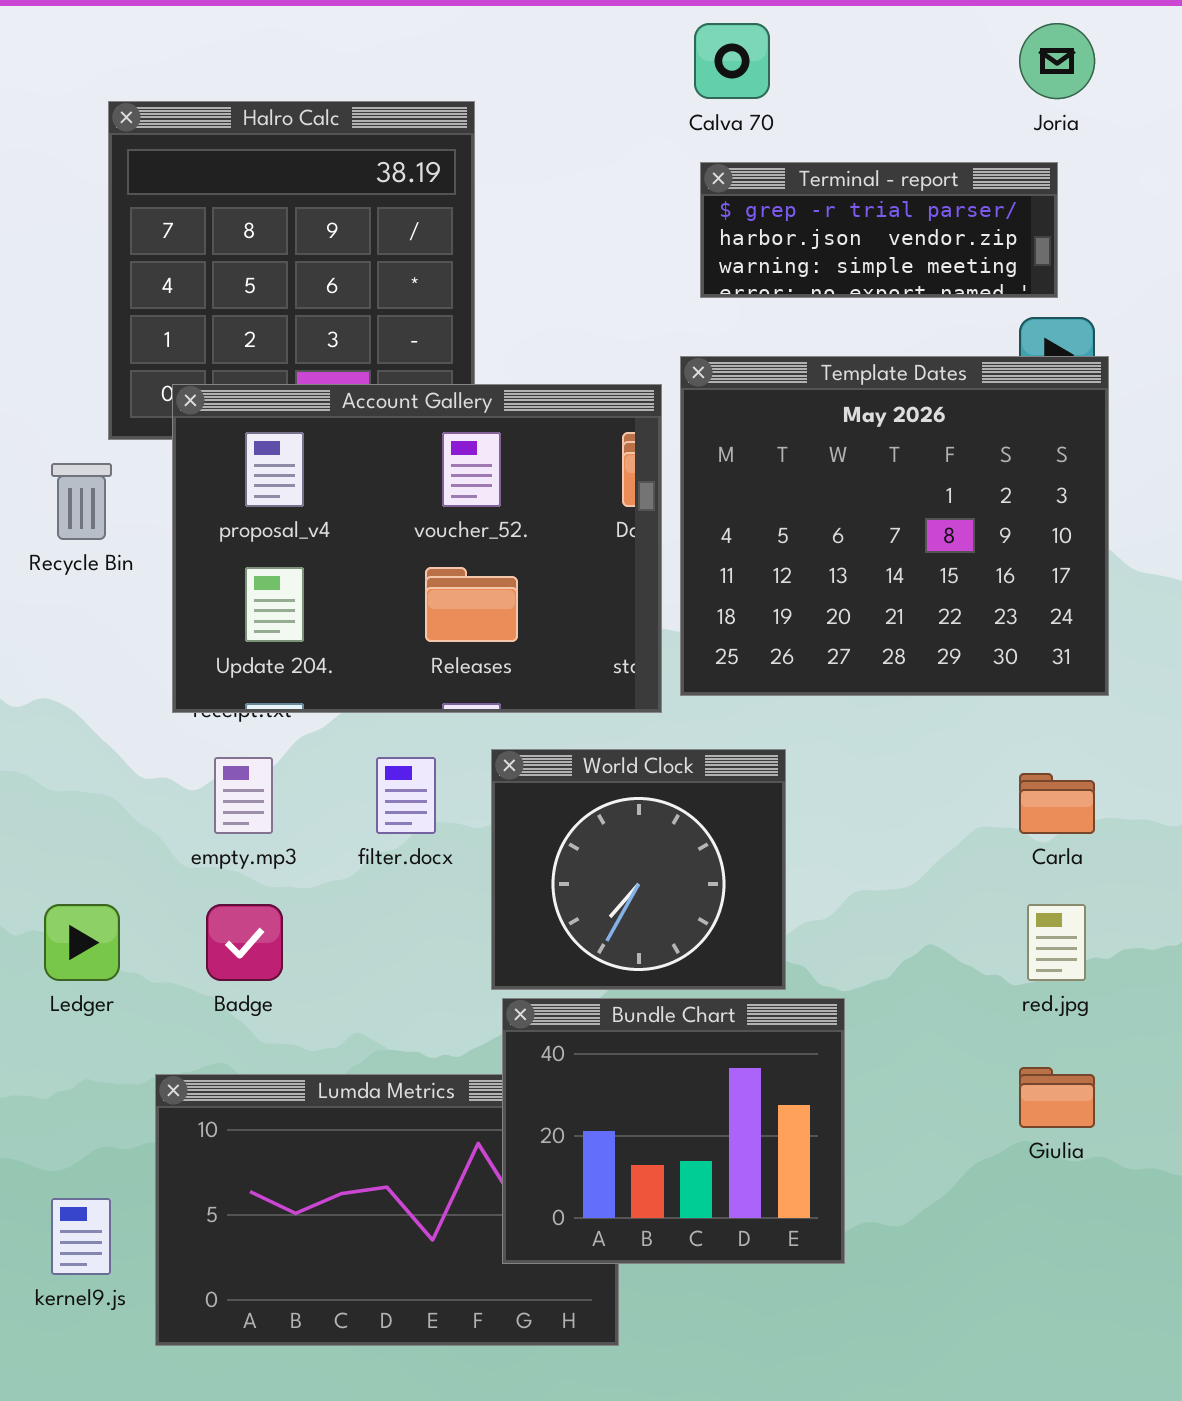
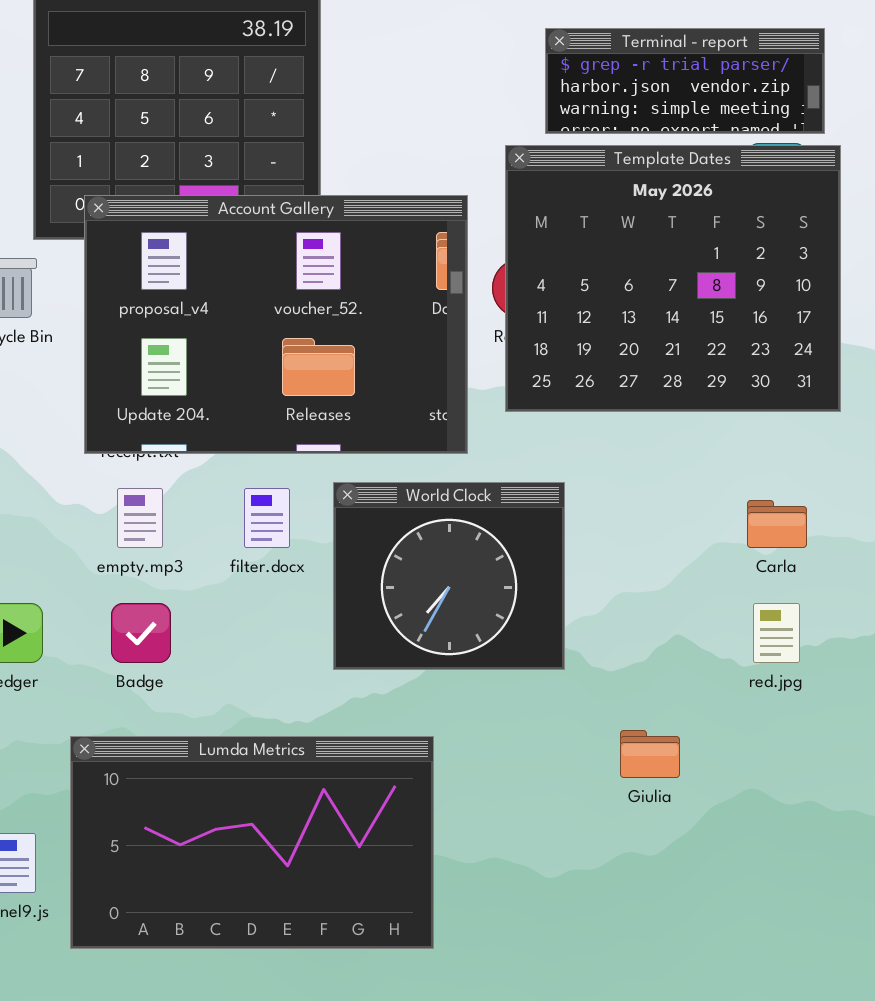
Terminal - report: [700,162,1058,298] -> [545,28,825,134], moved
Template Dates: [680,356,1109,696] -> [505,145,841,412], moved
Bundle Chart: [502,998,845,1264] -> none, closed
Giulia: [1019,1067,1095,1128] -> [620,730,680,778], moved

